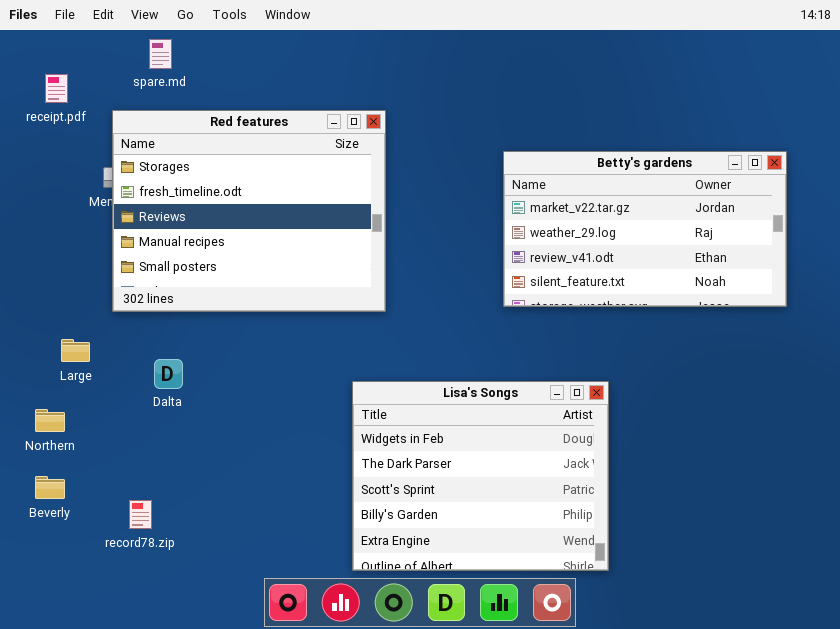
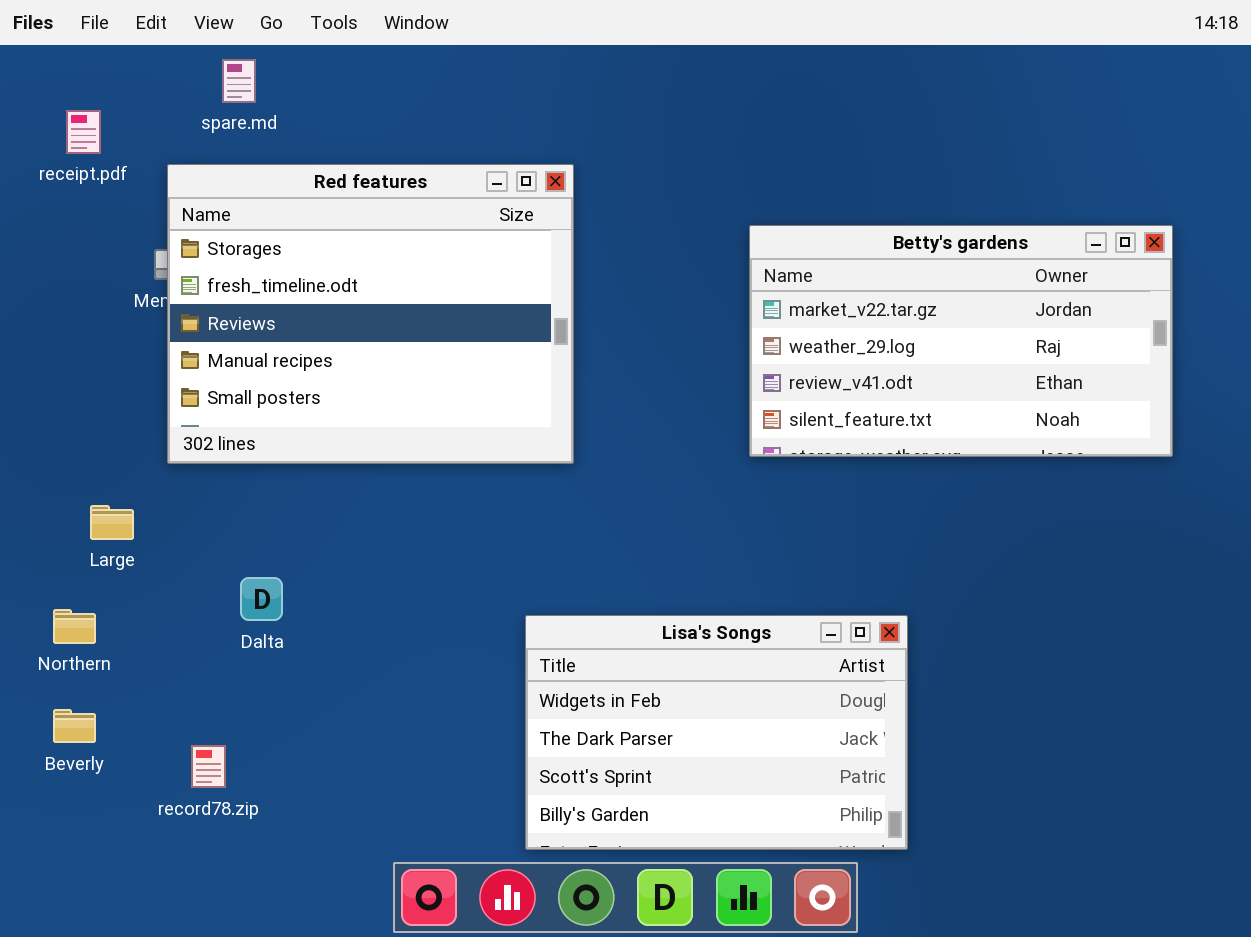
Dalta: [154,359,183,389] -> [240,577,283,621], moved
Lisa's Songs: [352,381,609,571] -> [525,615,908,850], resized

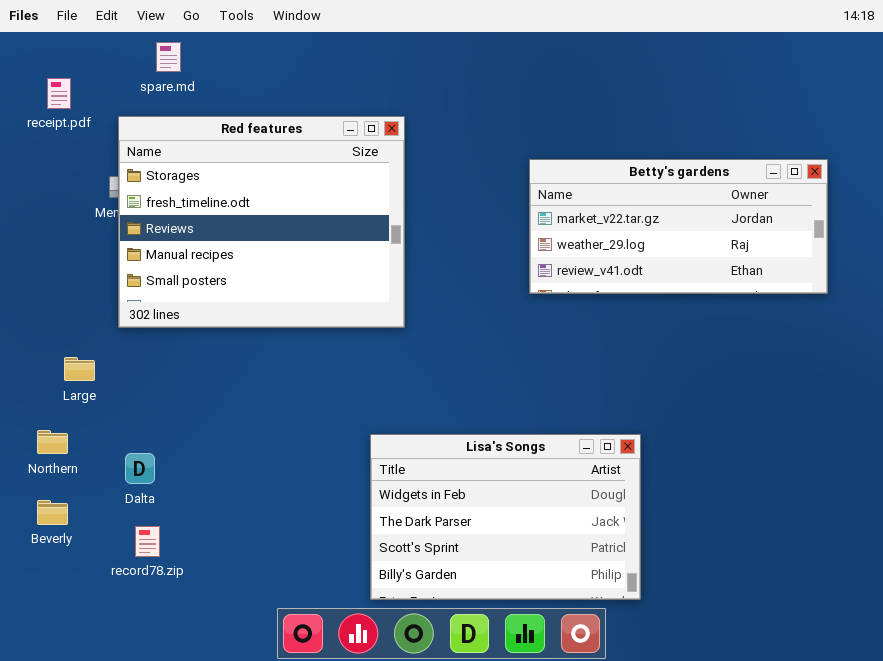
Betty's gardens: [749,225,1173,457] -> [529,159,828,294], resized
Dalta: [240,577,283,621] -> [125,453,155,484], moved

